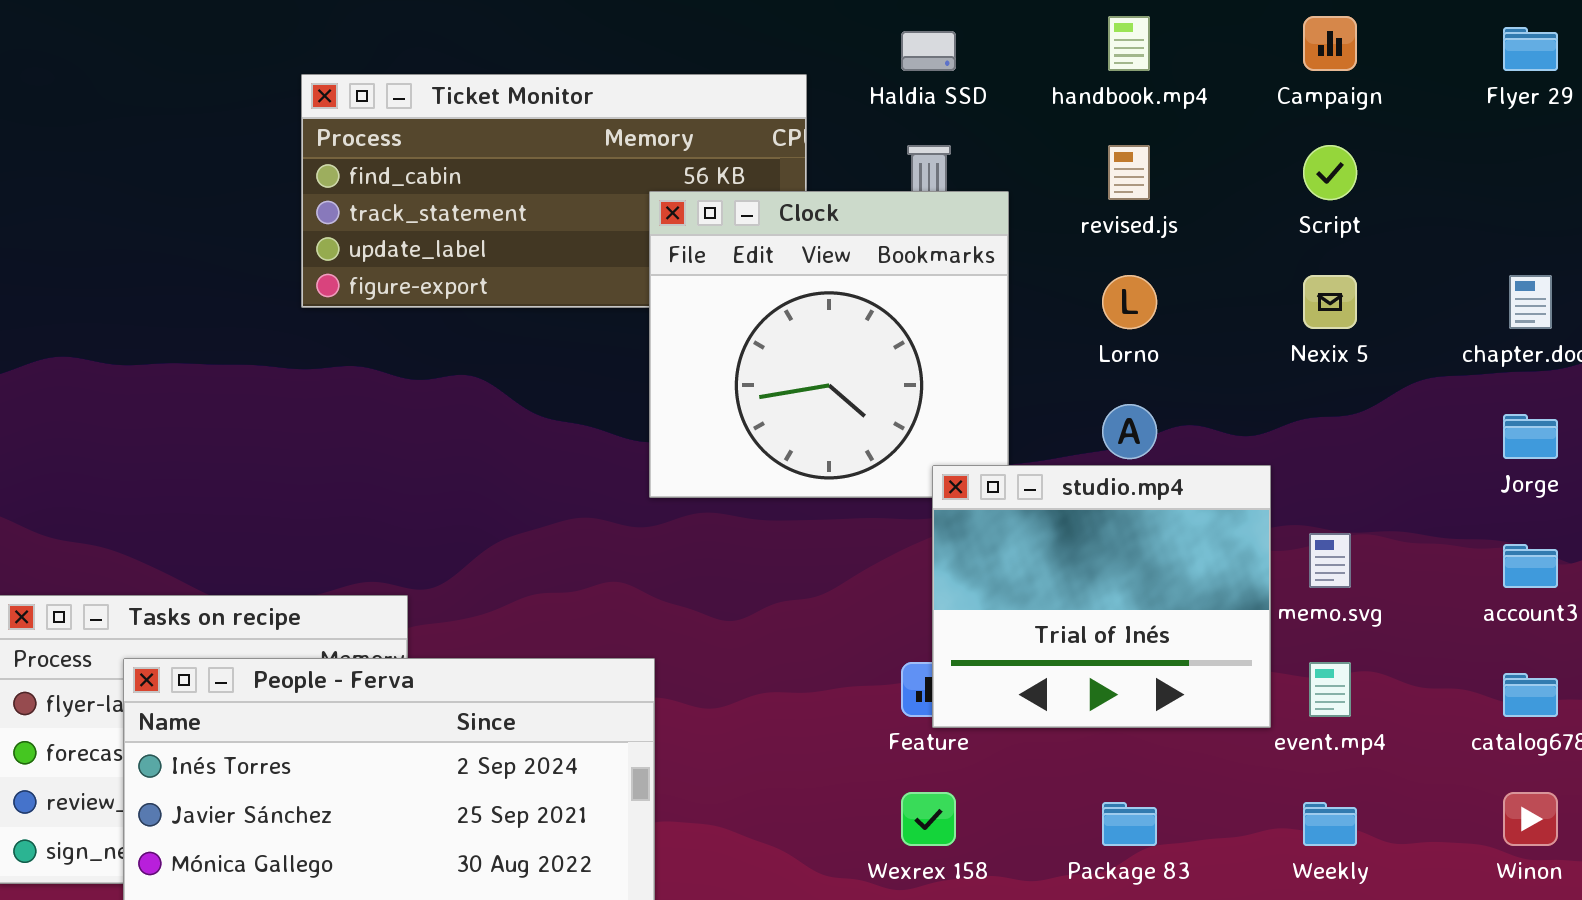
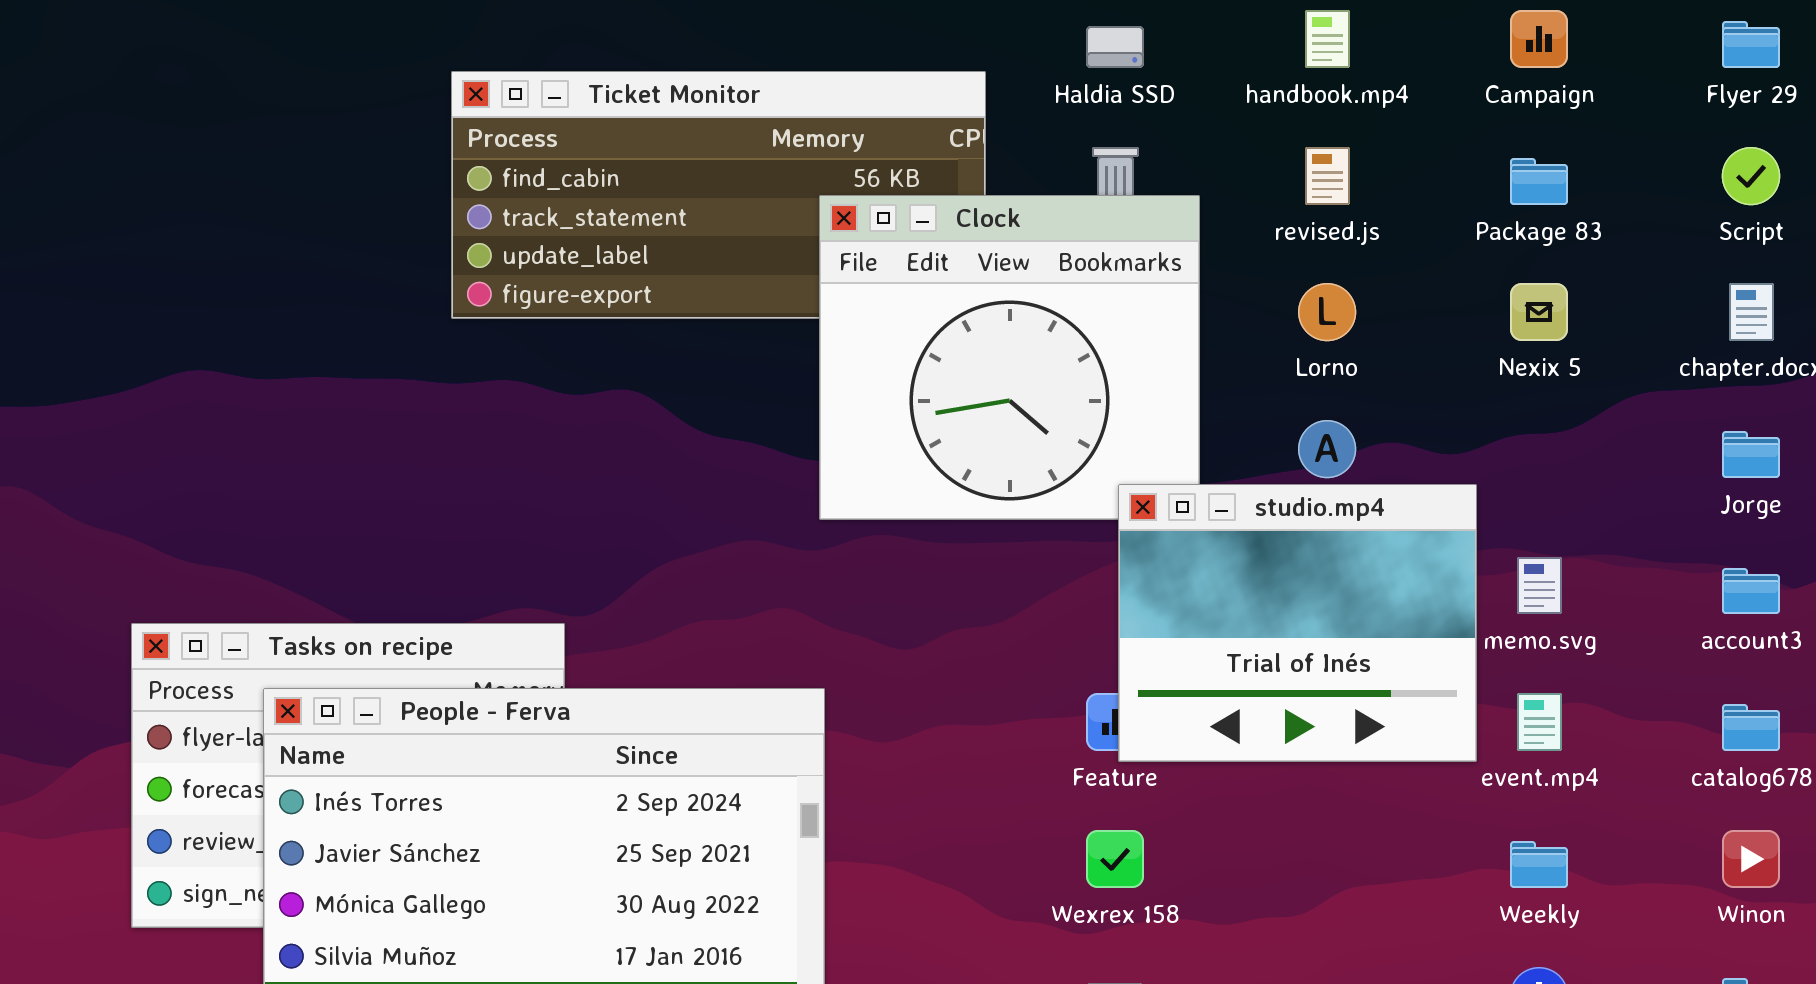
Script: [1303,145,1357,200] -> [1722,147,1780,205], moved
Package 83: [1102,802,1157,846] -> [1510,158,1568,205], moved

